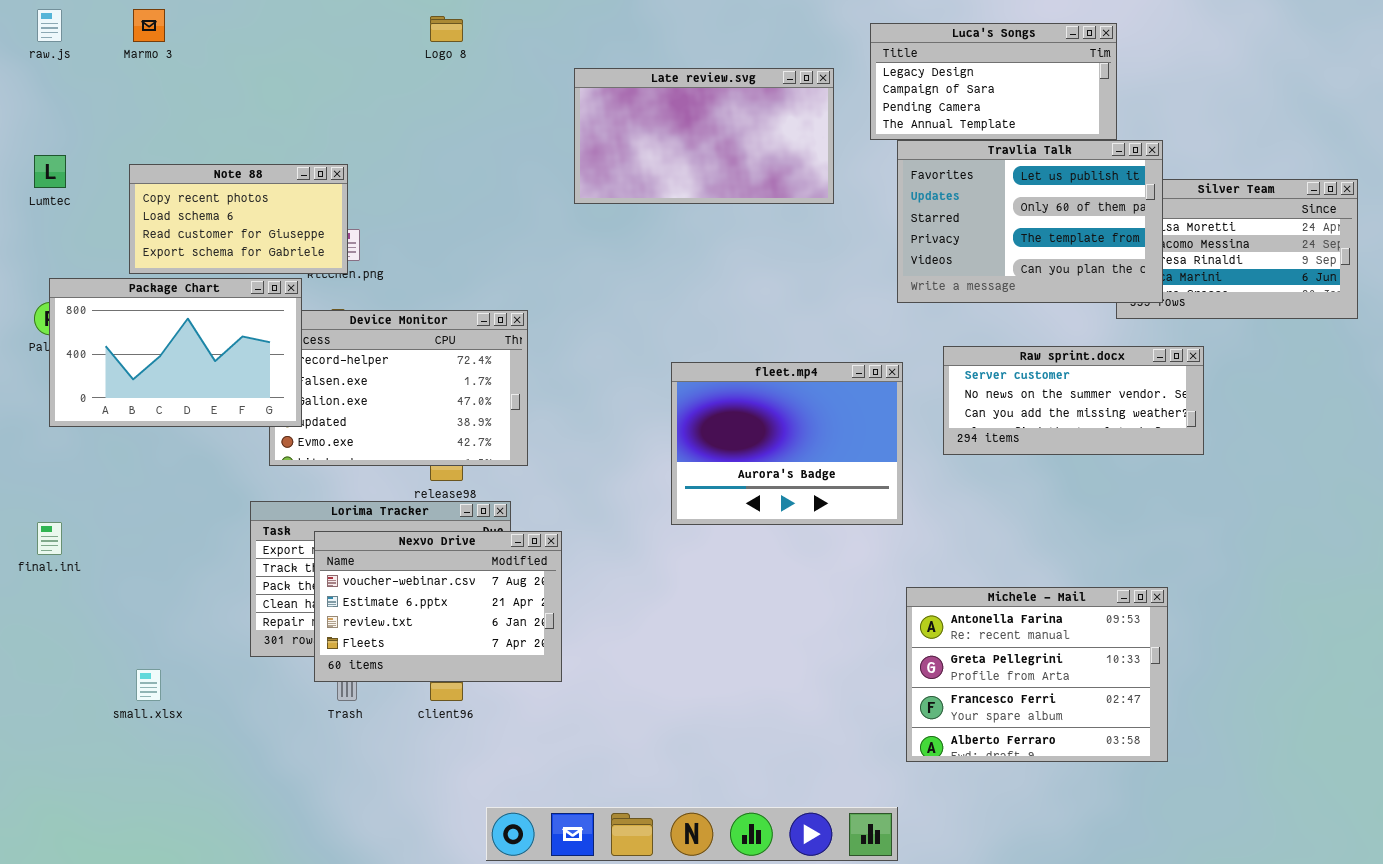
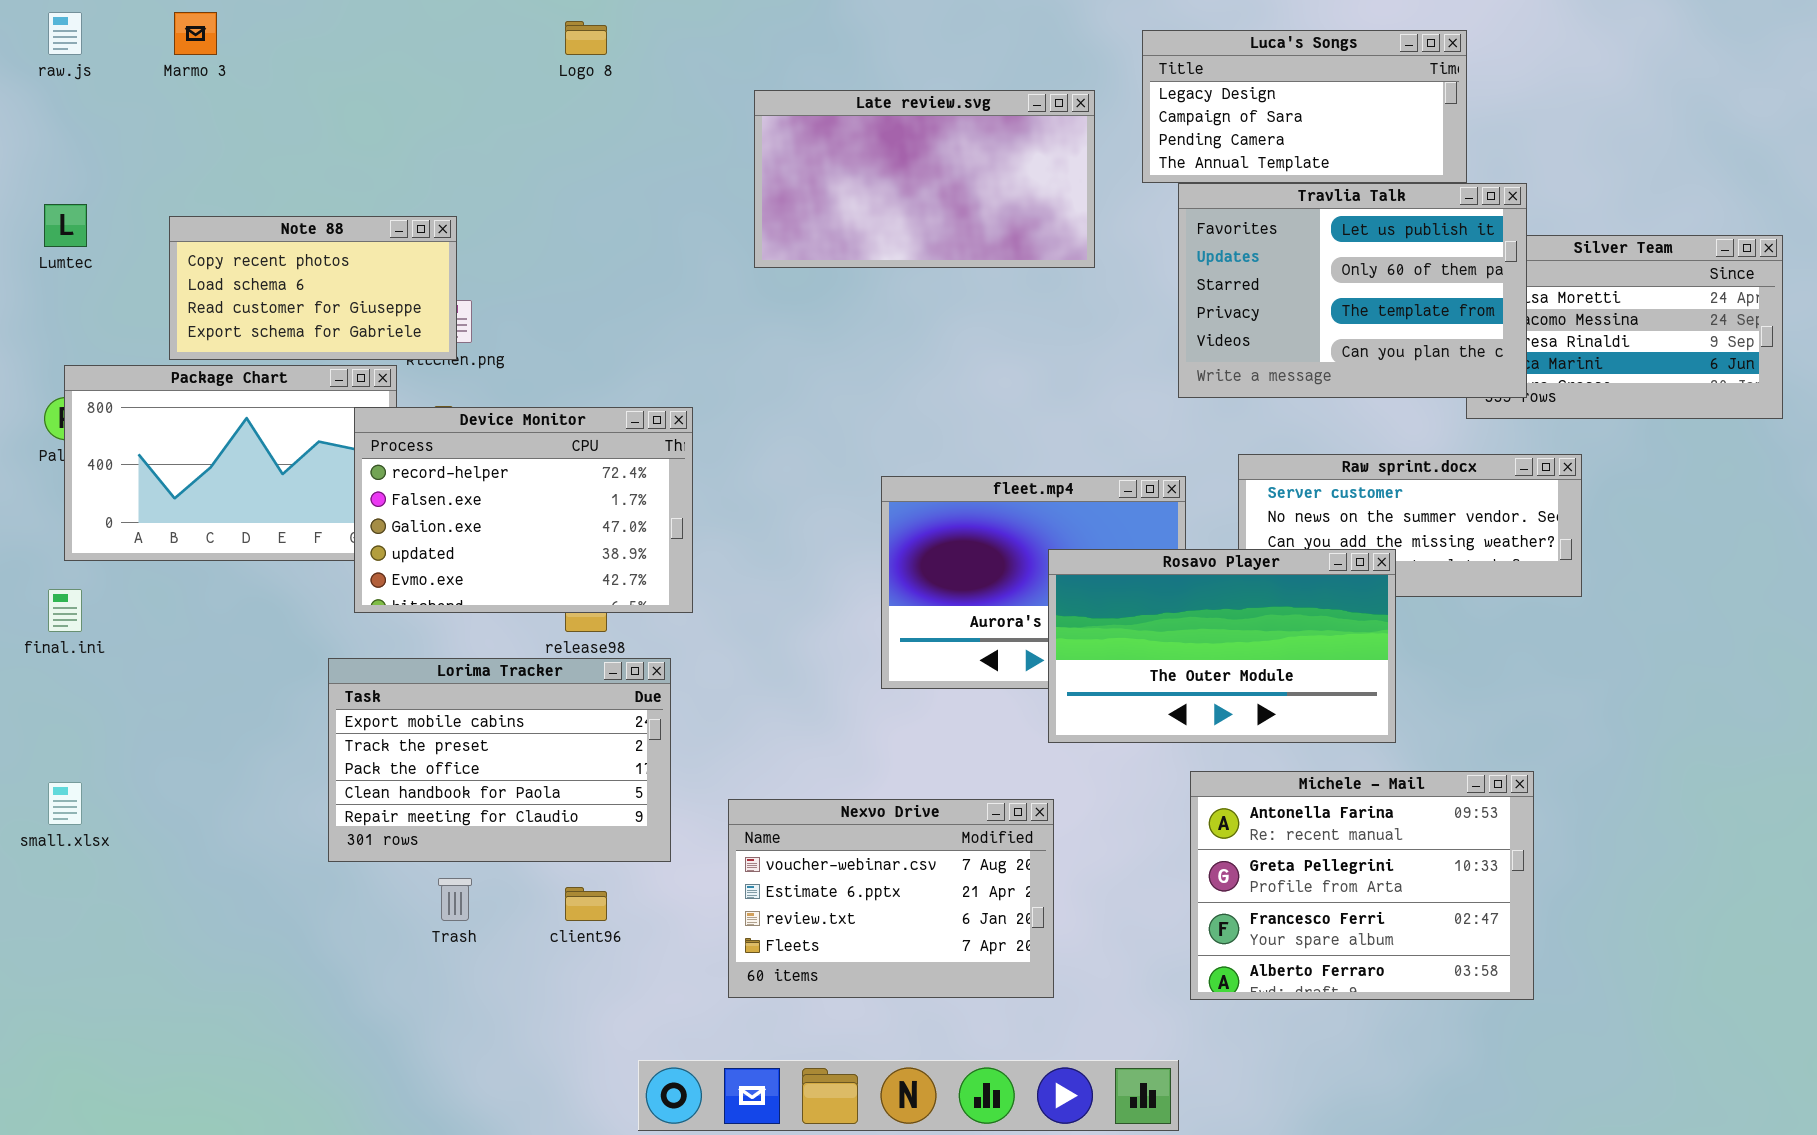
Device Monitor: [269,310,528,466] -> [354,407,693,613], raised
Rosavo Player: none -> [1048,549,1396,743], opened
final.ini: [37,522,62,555] -> [48,589,82,632], moved
Nexvo Drive: [314,531,562,682] -> [728,799,1054,998], moved
small.xlsx: [136,669,161,701] -> [48,782,82,825], moved

